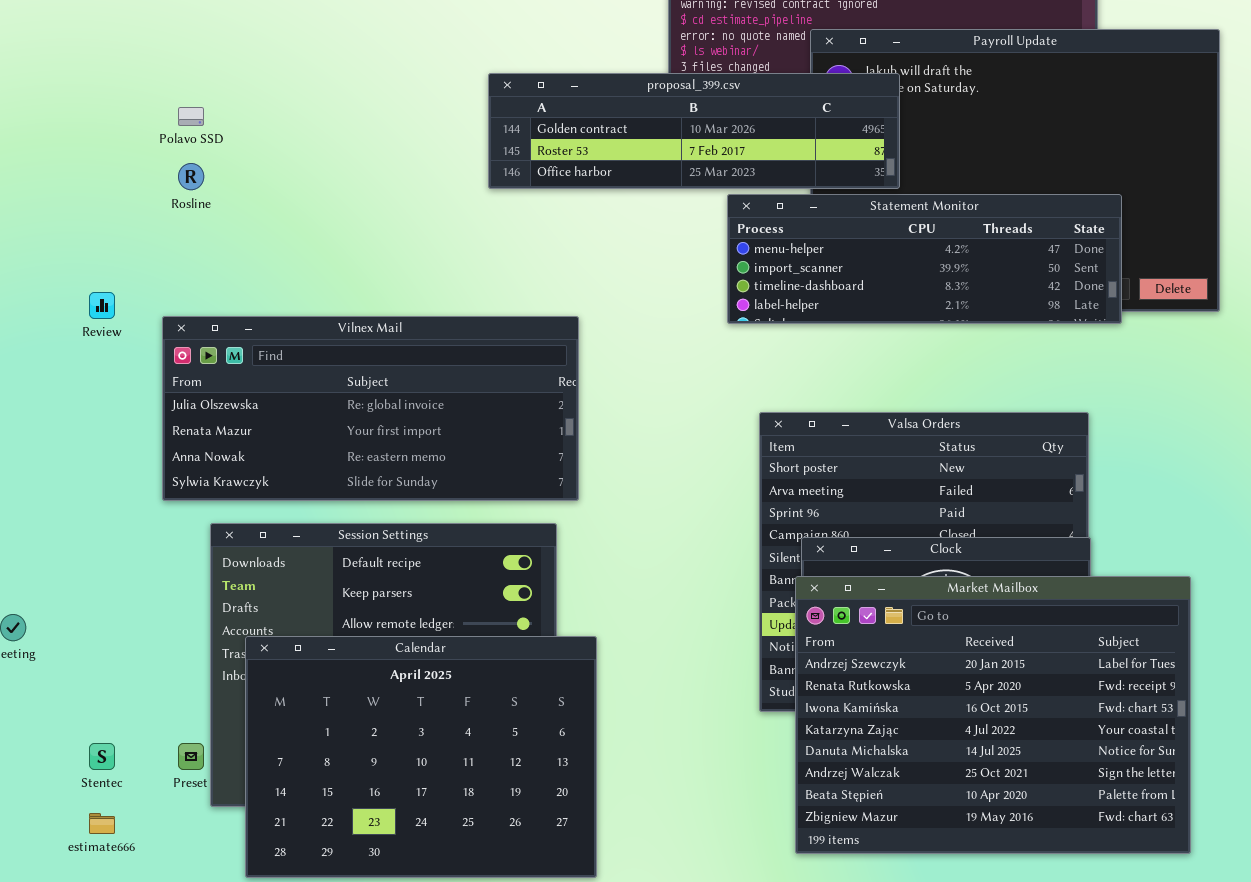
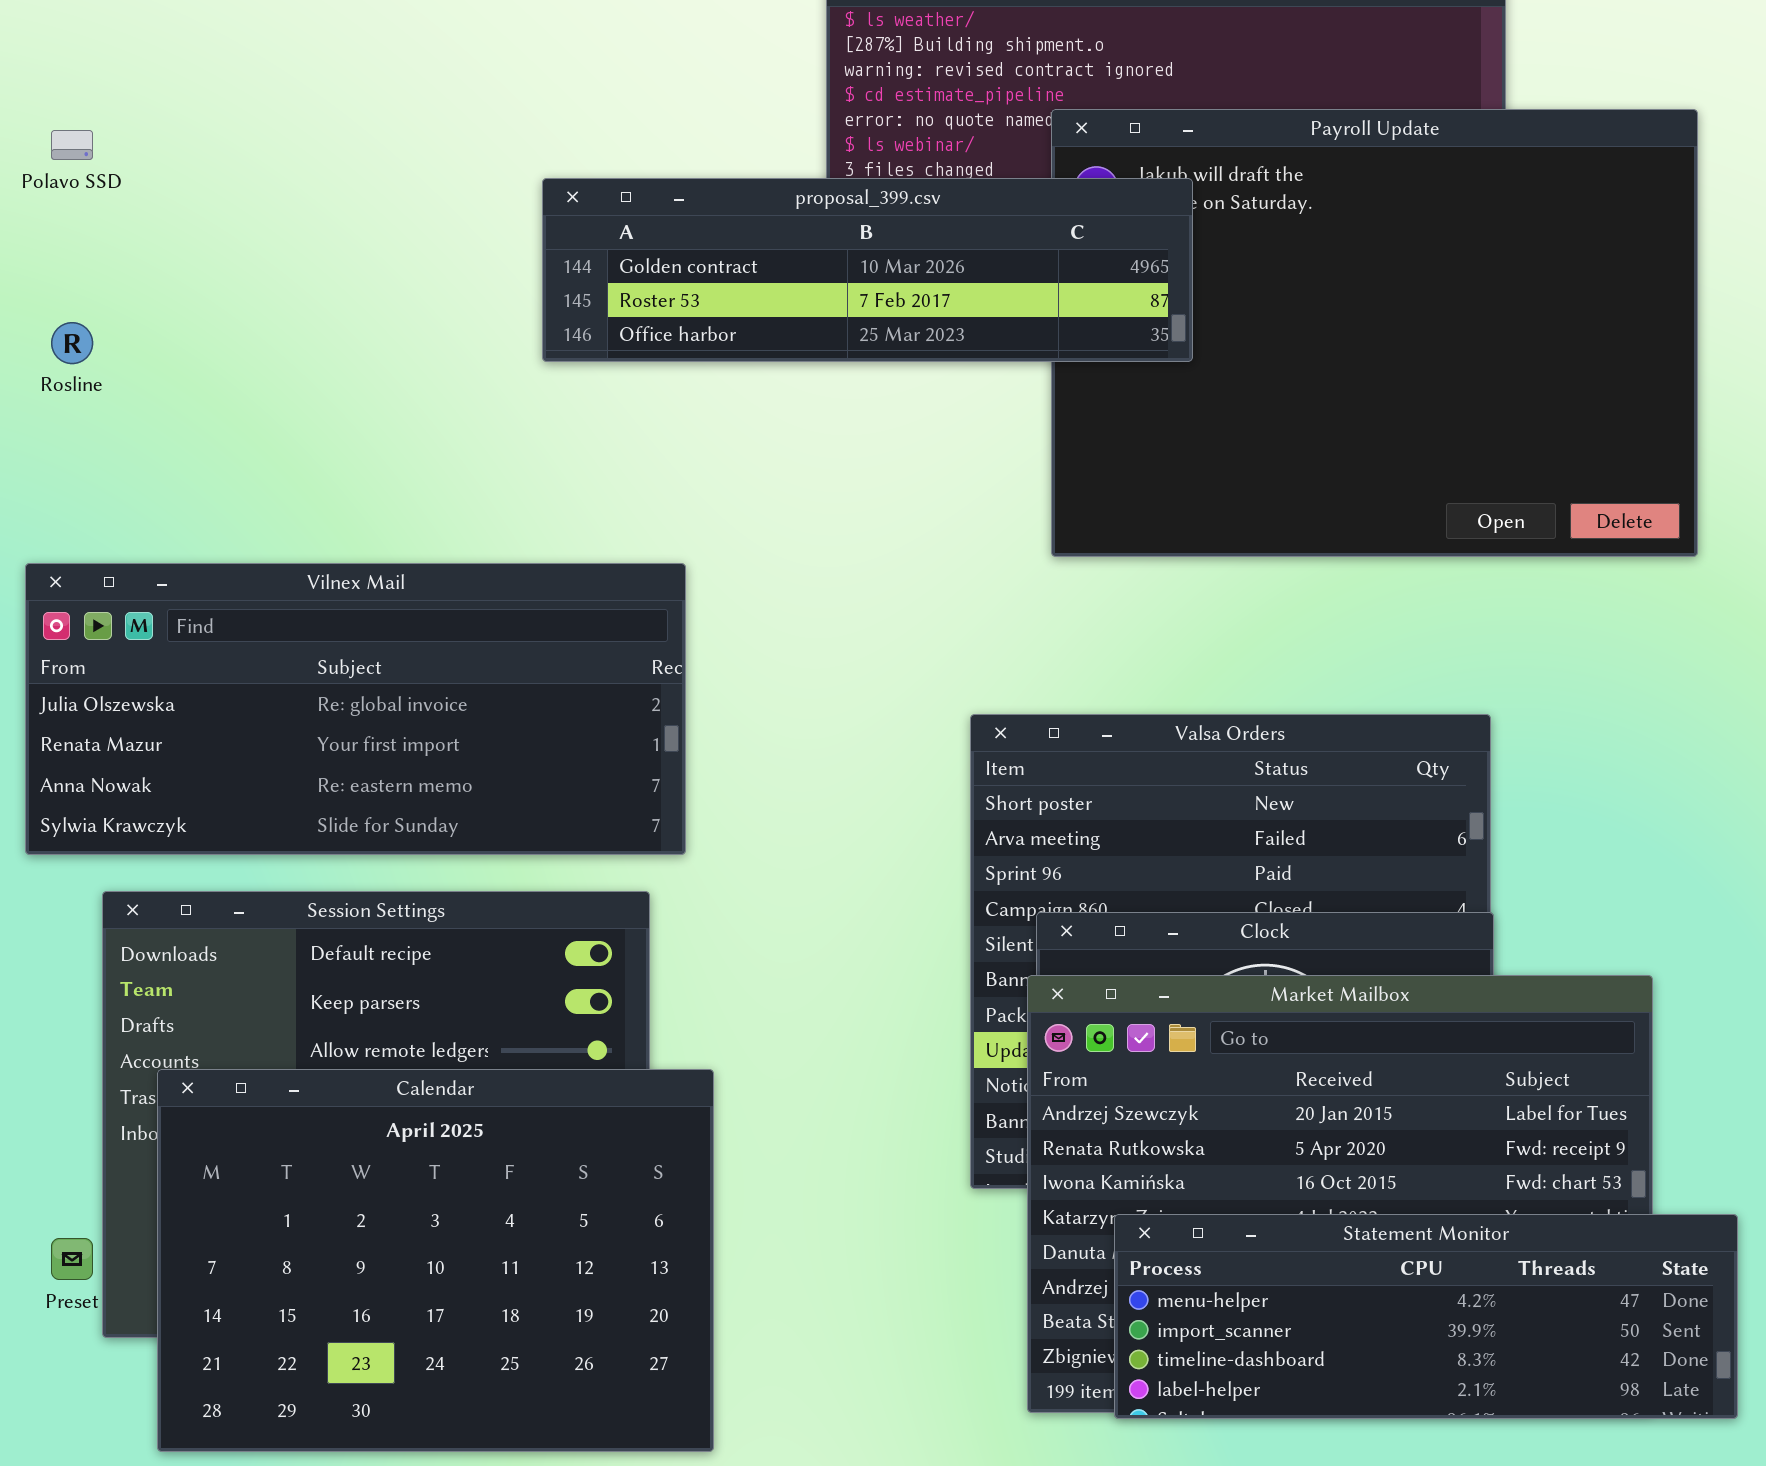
Polavo SSD: [178,107,204,126] -> [51,130,93,160], moved
Statement Monitor: [727,194,1122,324] -> [1114,1214,1738,1419], moved

